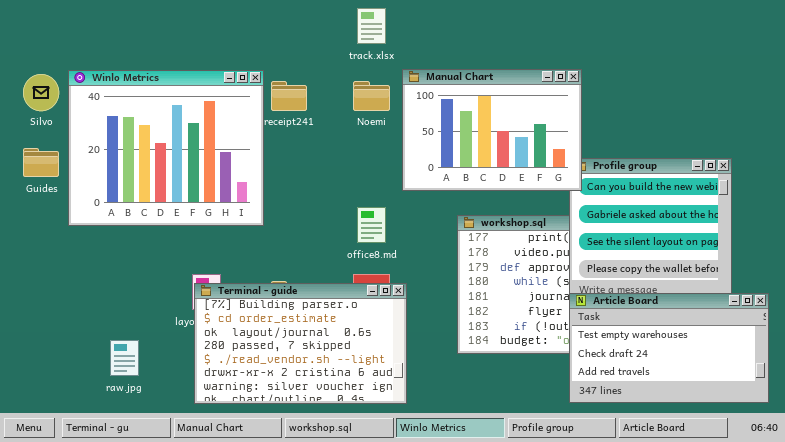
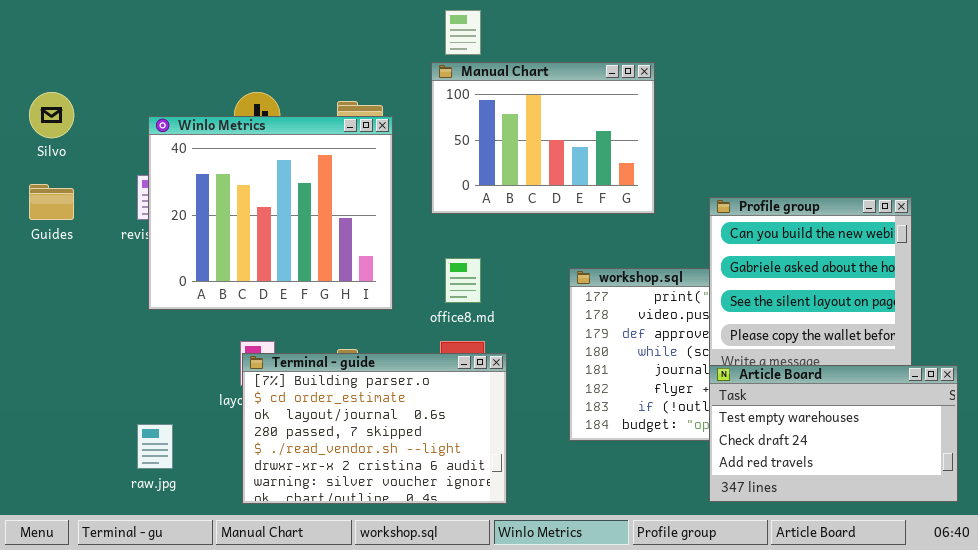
Manual Chart: [402,69,582,191] -> [431,62,655,214], moved
Winlo Metrics: [68,70,264,226] -> [148,116,393,310], moved

